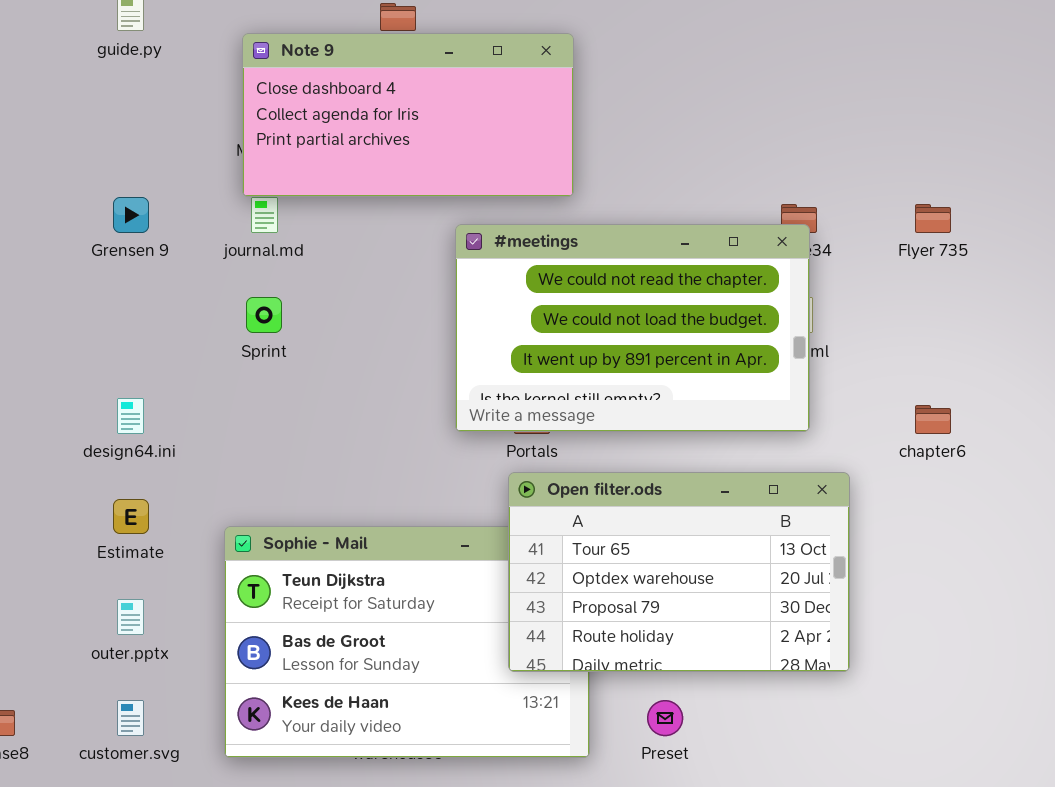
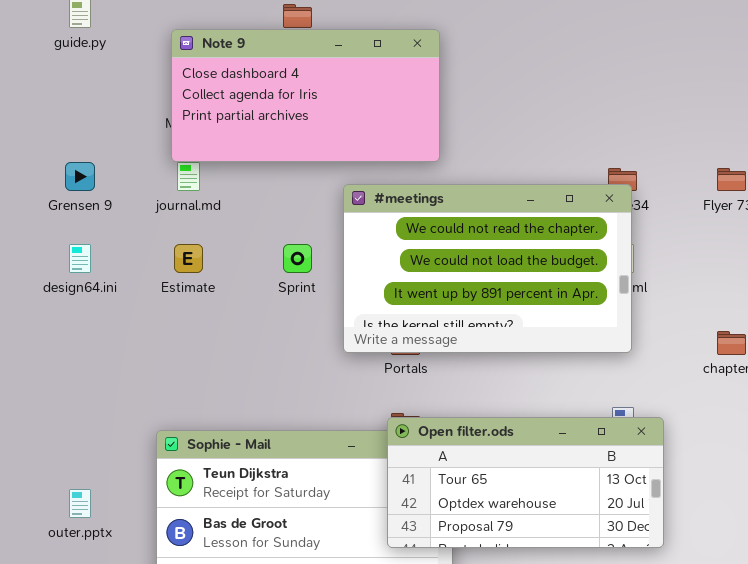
Sprint: [246,297,282,333] -> [283,244,312,273], moved
design64.ini: [117,398,144,434] -> [69,244,91,273], moved
Open filter.ods: [508,472,850,672] -> [387,417,664,548], resized
Estimate: [113,499,149,534] -> [174,244,203,273], moved

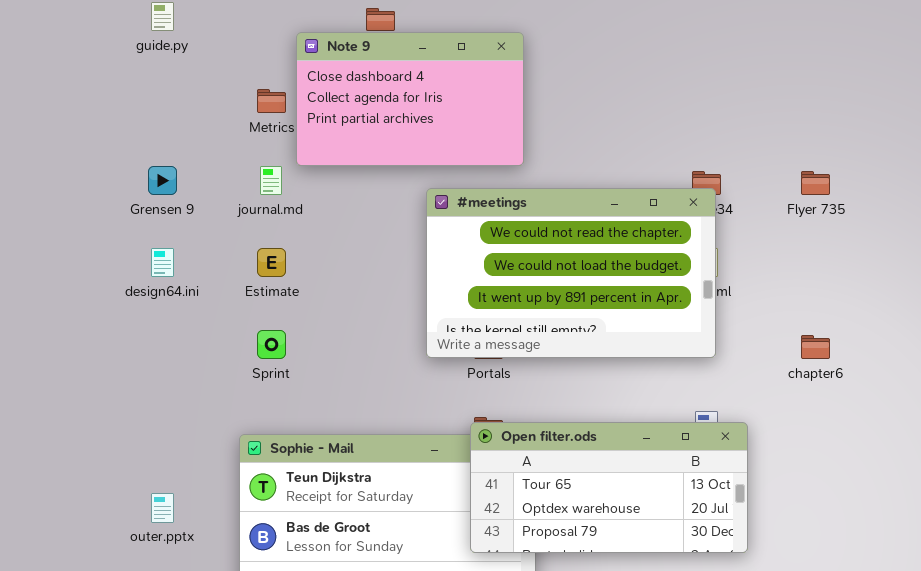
Note 9: [171,29,440,162] -> [296,32,524,166], resized
Sprint: [283,244,312,273] -> [257,330,286,359], moved

